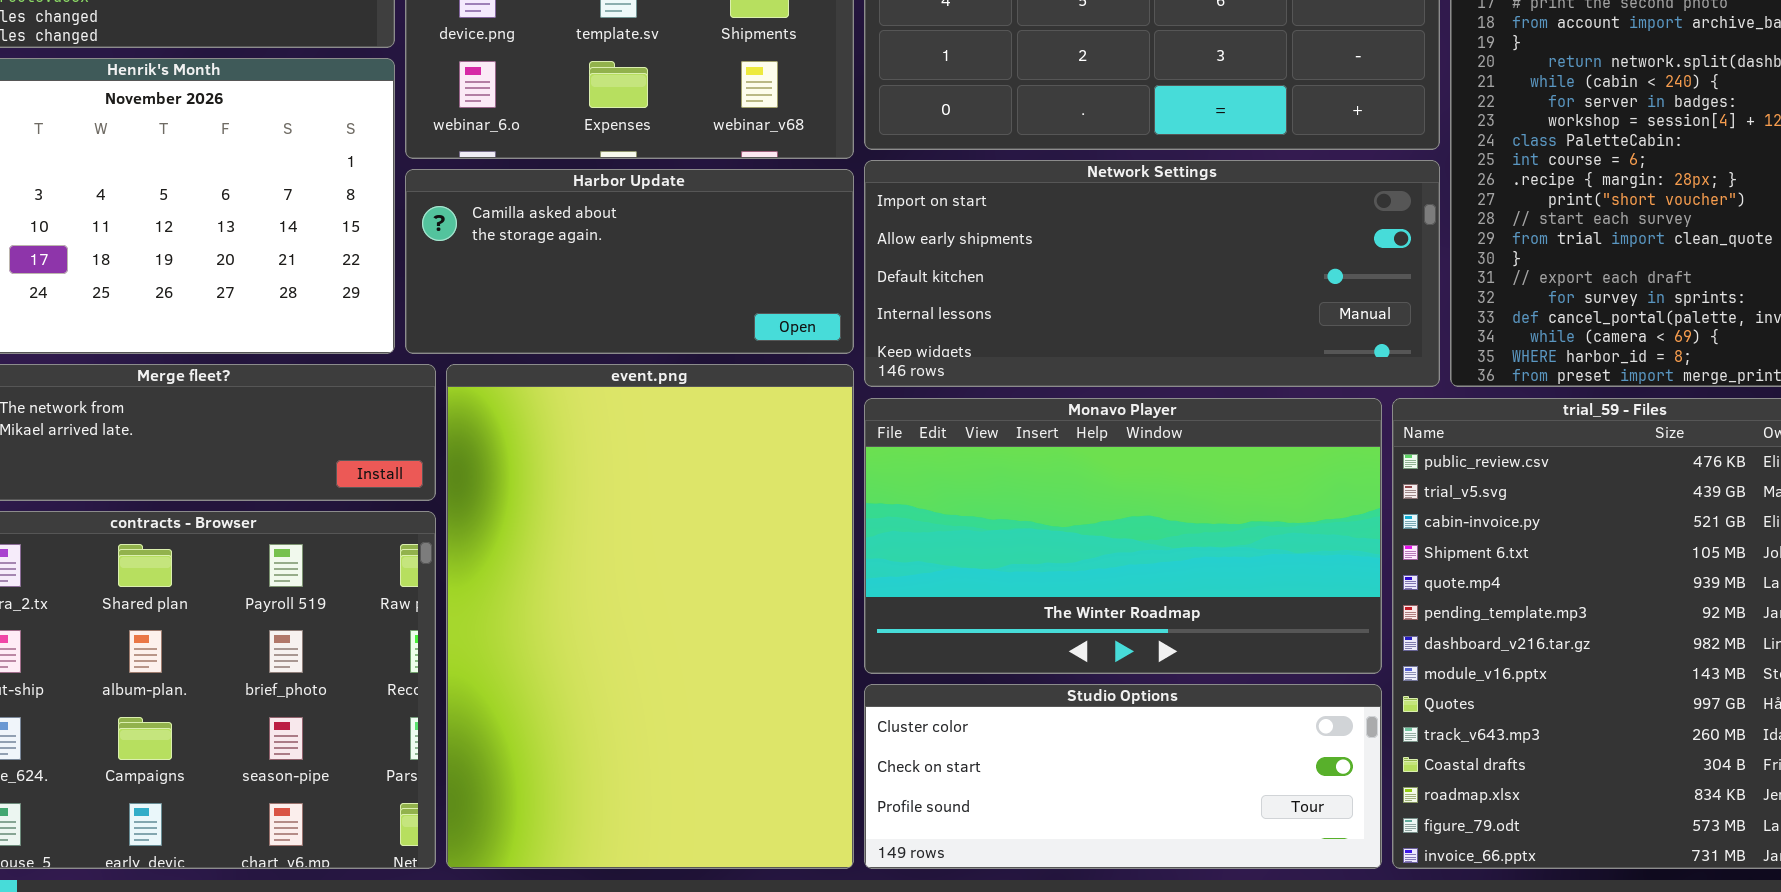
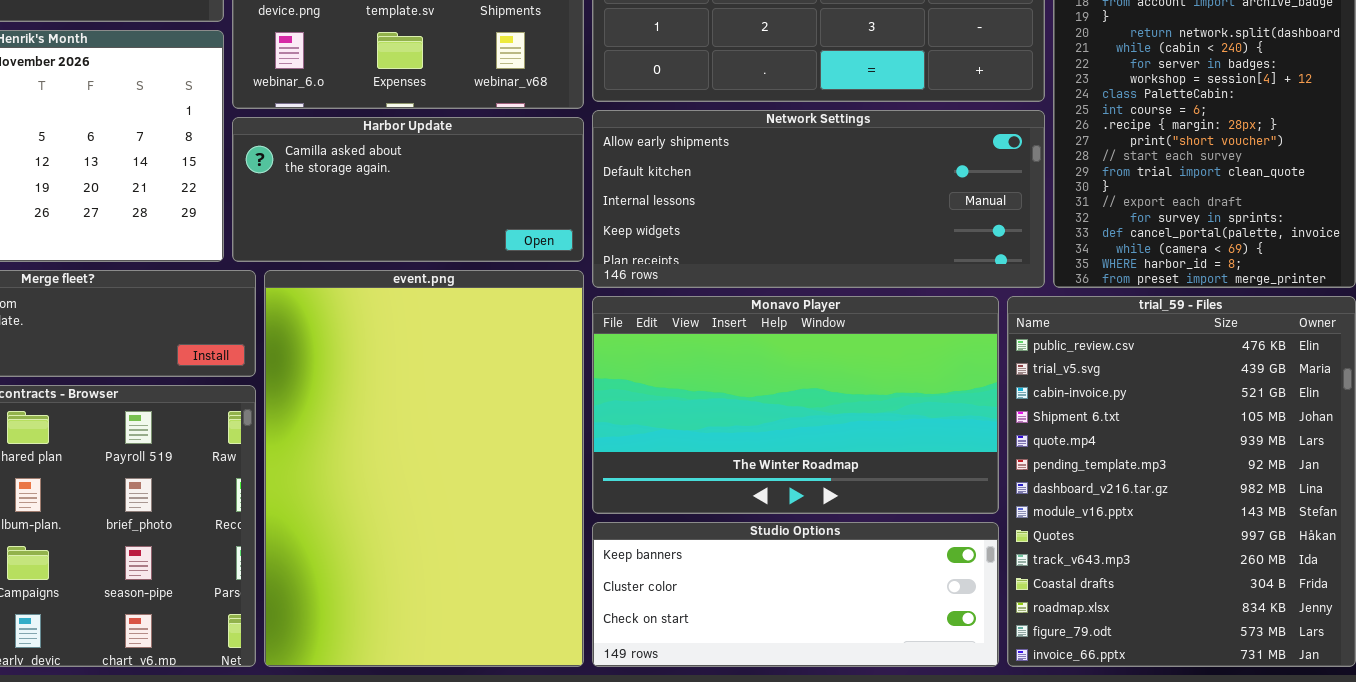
Network Settings: [864,160,1440,387] -> [592,110,1045,288], scrolled down 1 row
Studio Options: [864,684,1382,869] -> [592,522,999,667], scrolled up 1 row

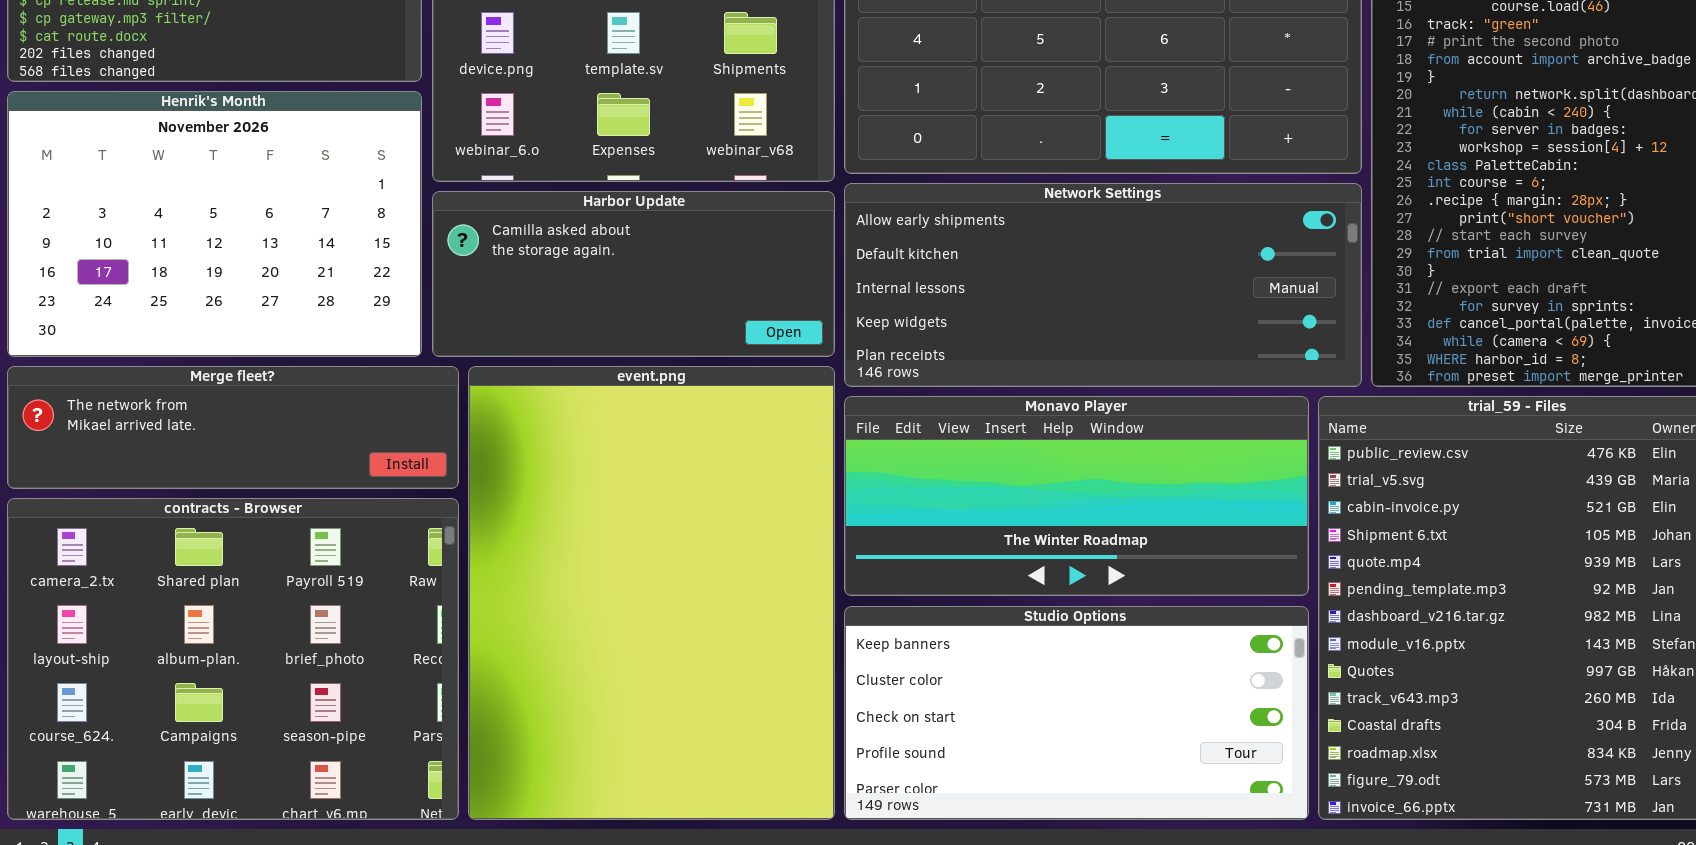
Monavo Player: [592,296,999,514] -> [844,396,1309,596], resized
Studio Options: [592,522,999,667] -> [844,606,1309,820], resized

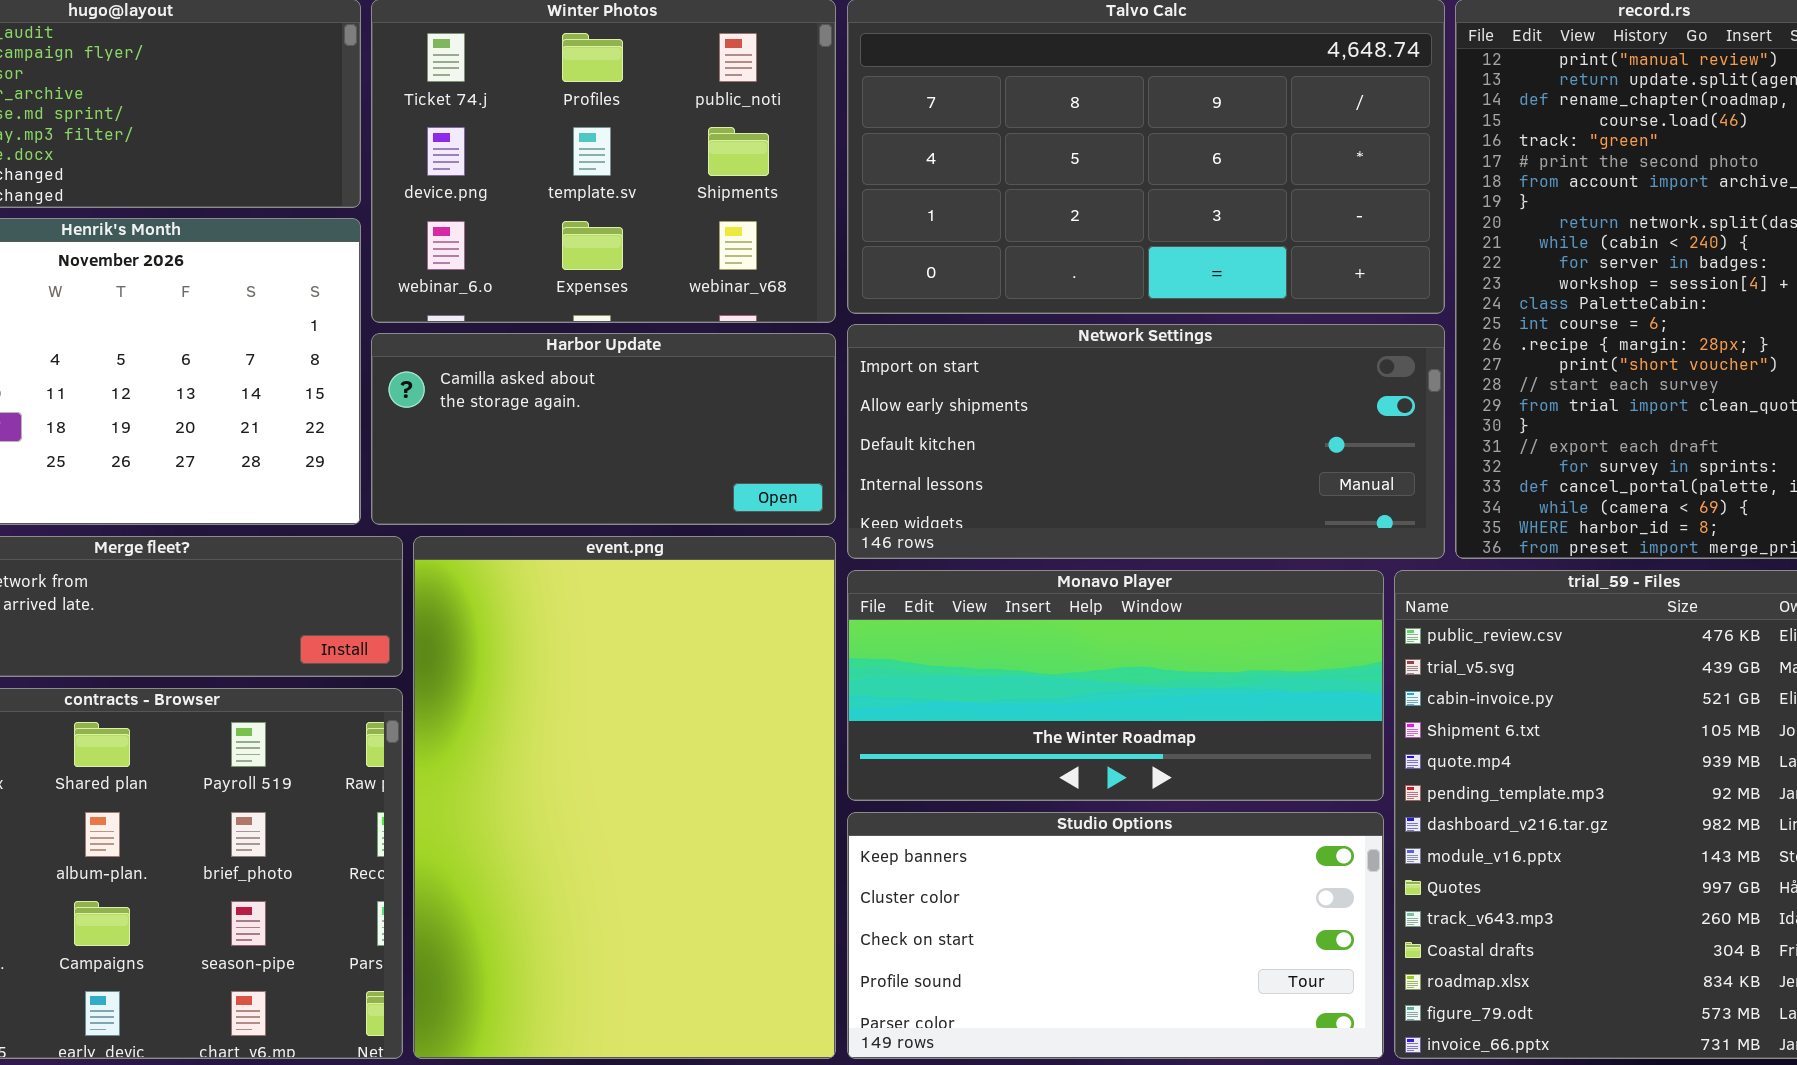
Network Settings: [844,183,1362,387] -> [847,324,1445,559], scrolled up 1 row

